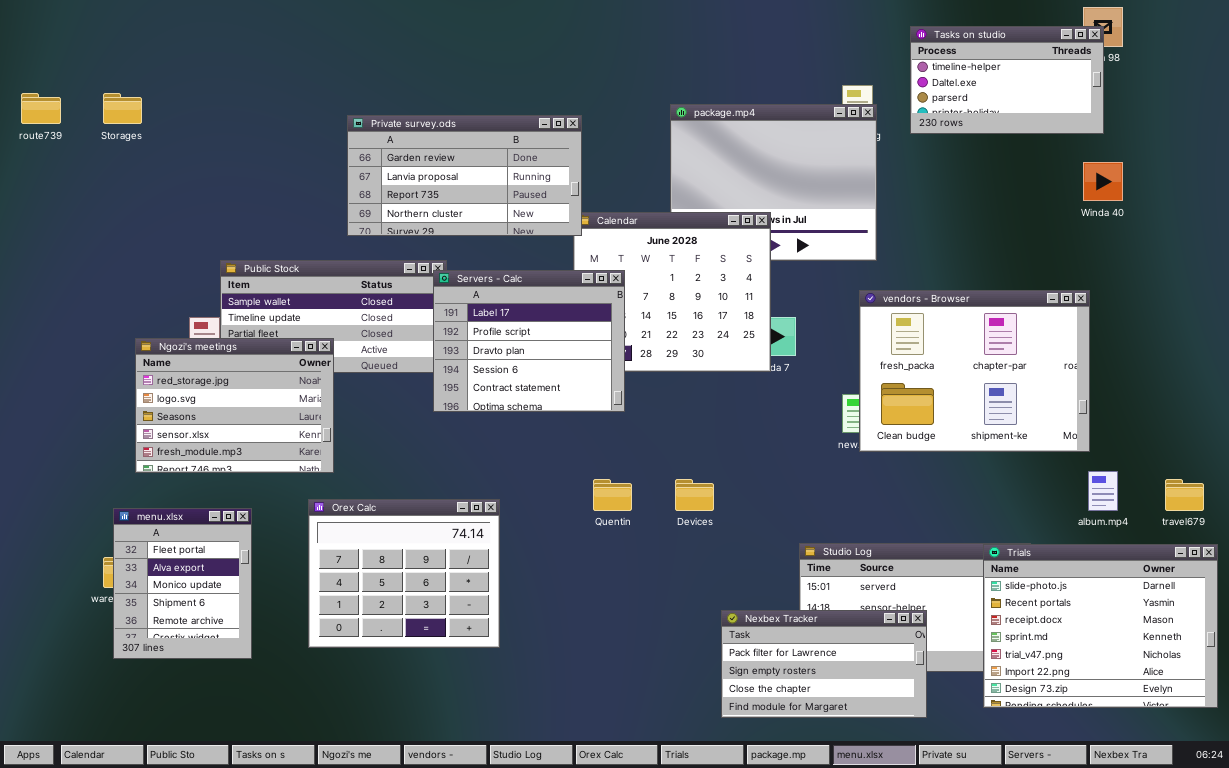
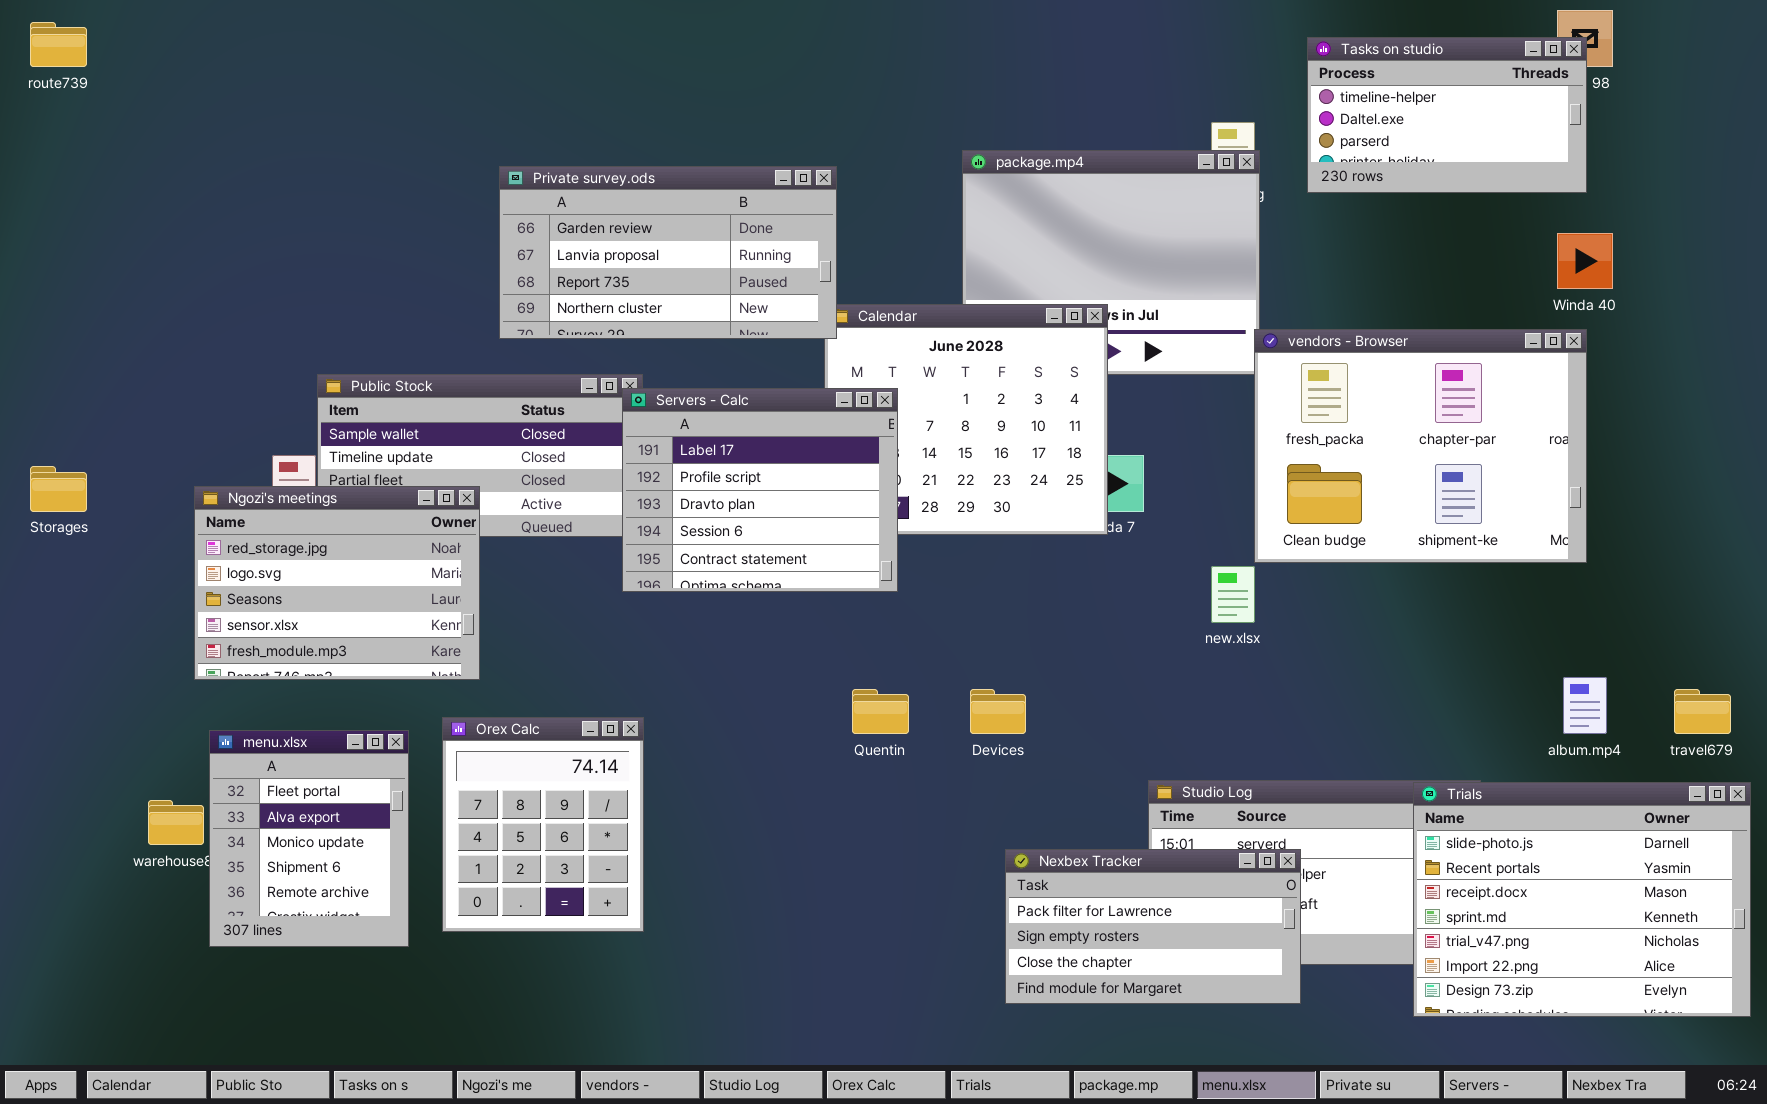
route739: [21,93,61,124] -> [30,22,87,67], moved
Storages: [103,93,142,124] -> [30,466,87,512], moved
vendors - Browser: [859,290,1090,452] -> [1254,329,1587,563], moved
Orex Calc: [308,499,500,648] -> [442,717,644,932], resized
menu.xlsx: [113,508,252,659] -> [209,730,409,947], moved
Nexbex Tracker: [721,610,927,718] -> [1005,849,1301,1004], moved

